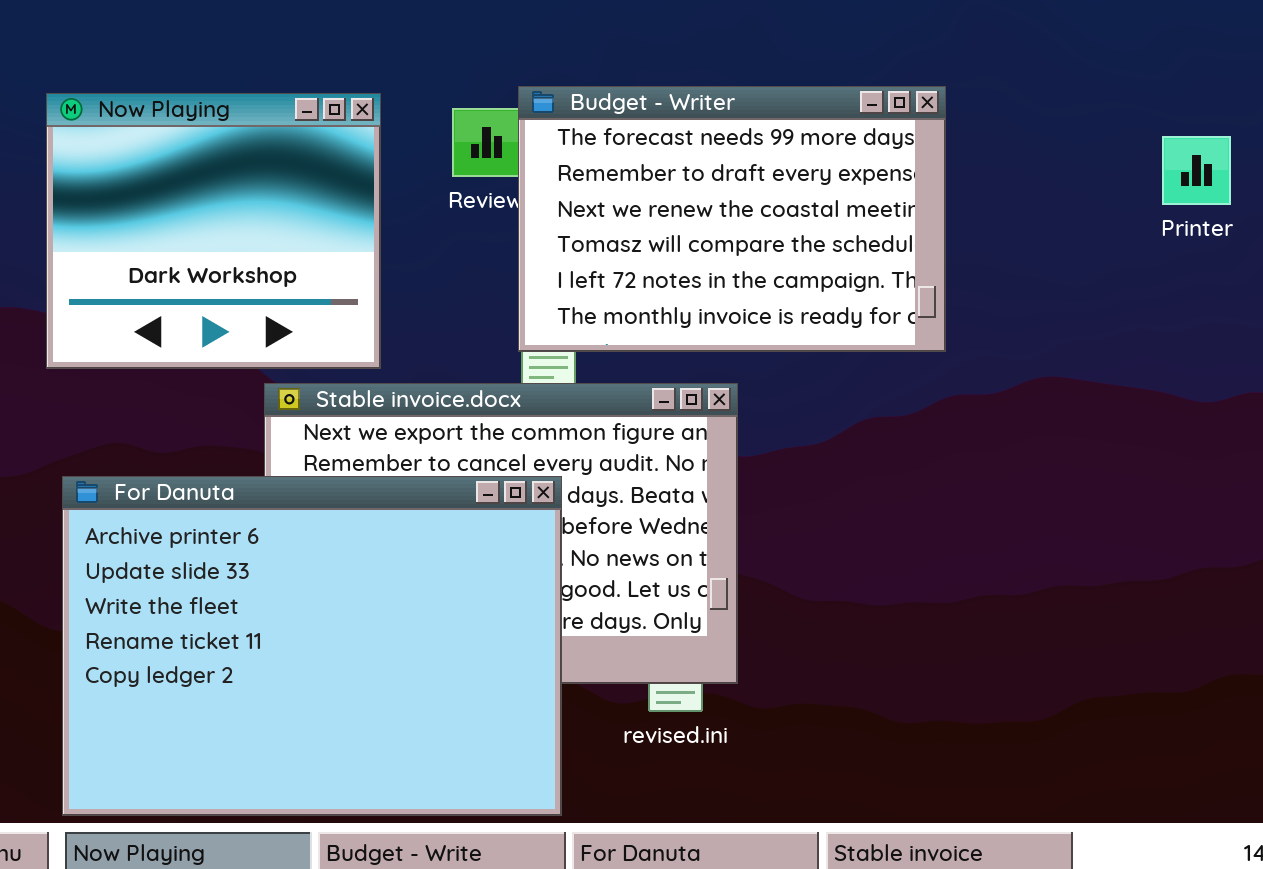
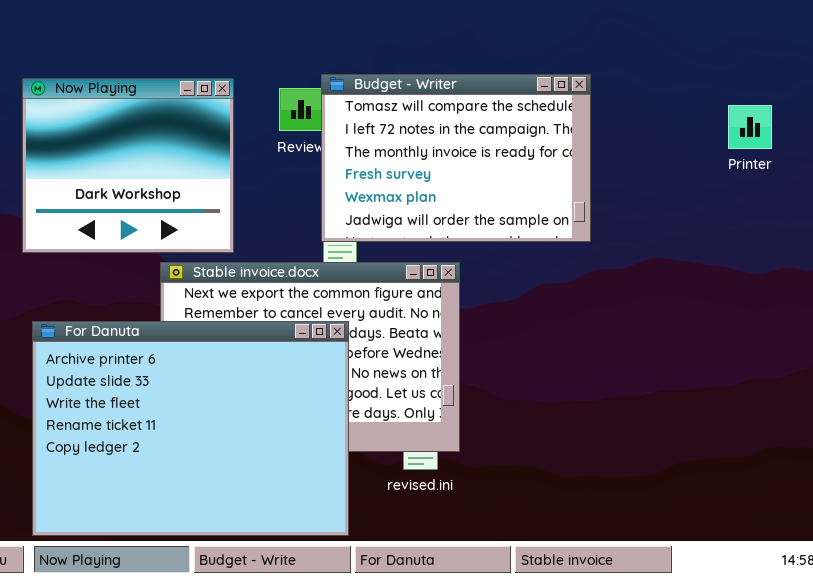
Budget - Writer: [518,86,946,352] -> [321,74,591,242], scrolled down 3 rows

